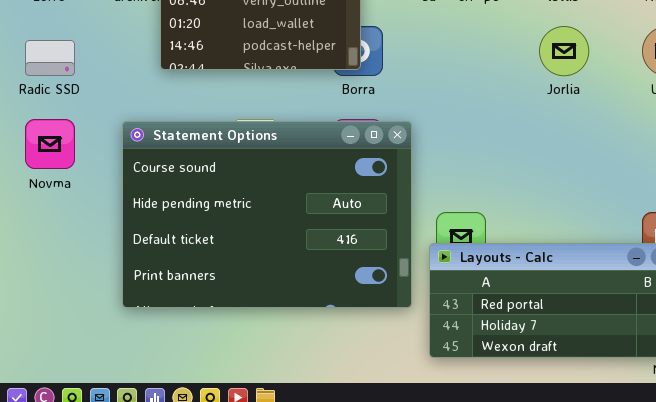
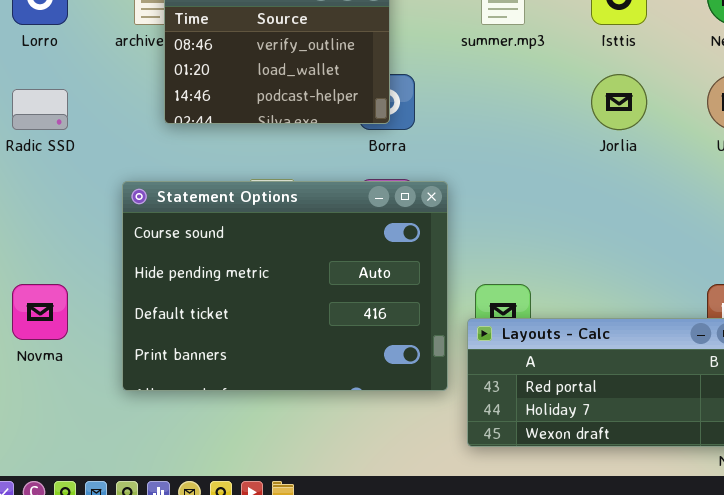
Novma: [25,119,75,169] -> [12,284,68,340], moved

